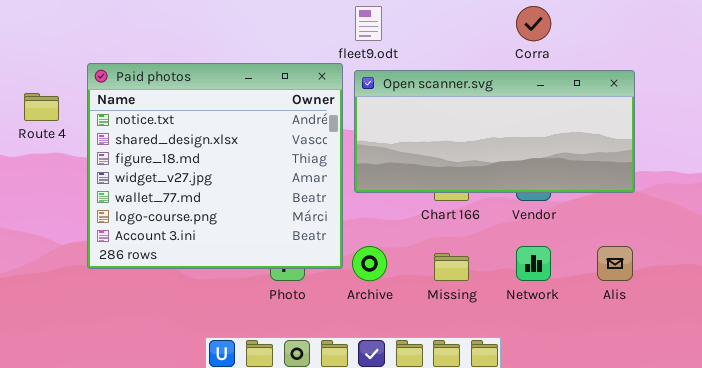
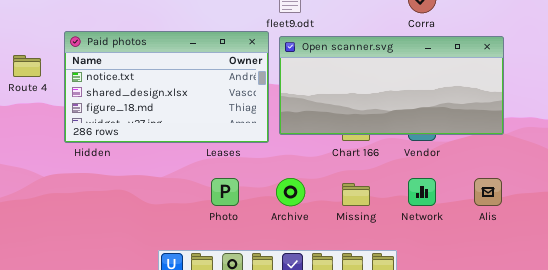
Paid photos: [87,63,343,269] -> [64,31,269,143], resized

